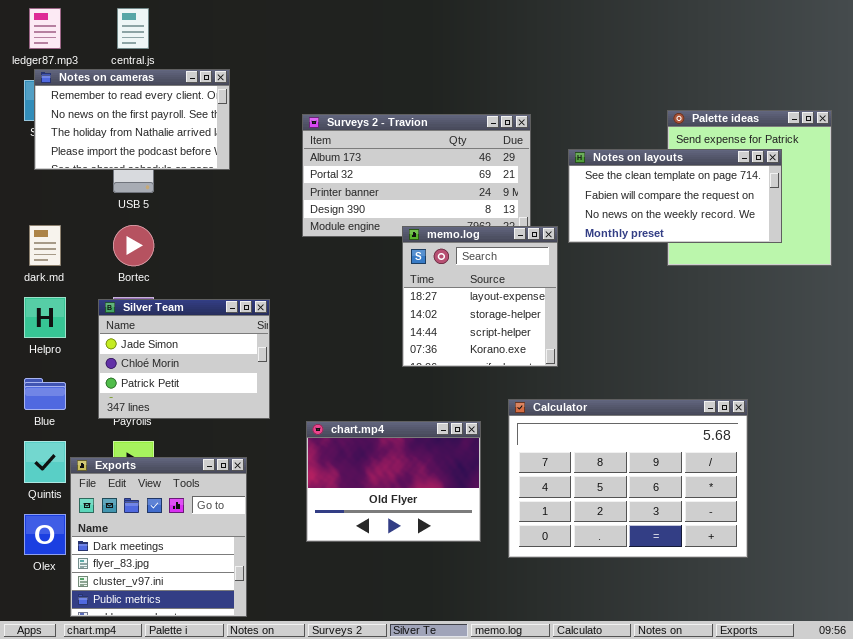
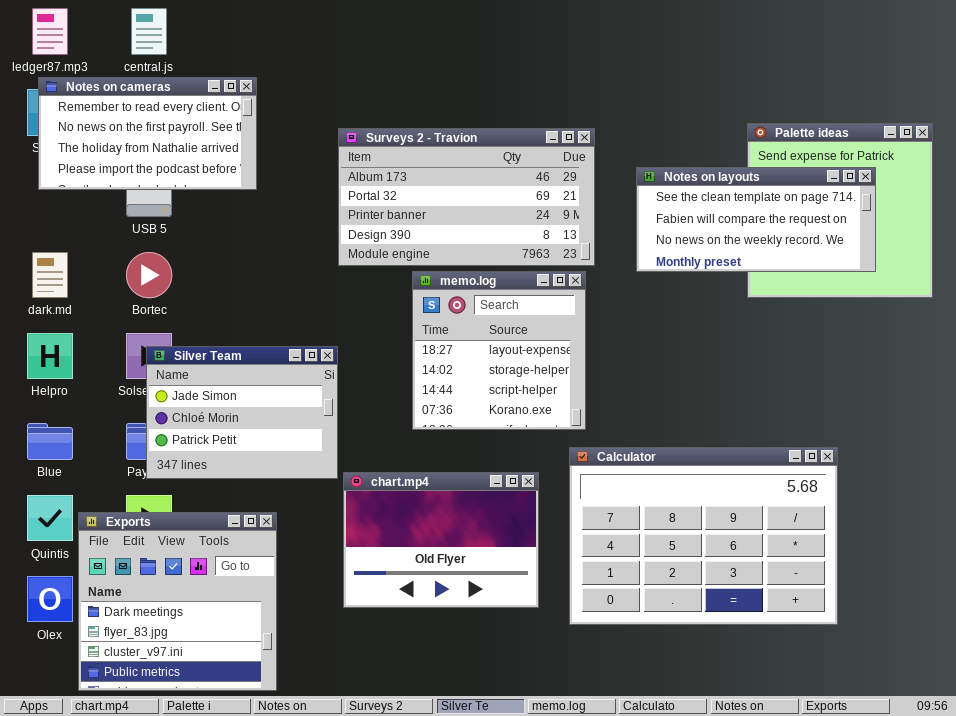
memo.log: [402,226,558,367] -> [412,271,586,430], moved
Silver Team: [98,299,270,419] -> [146,346,338,479], moved

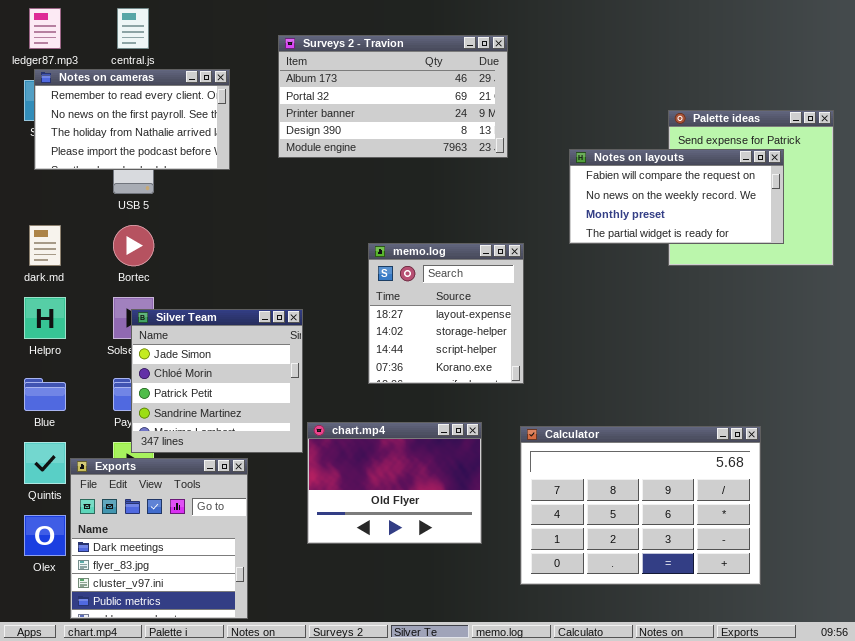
Surveys 2 - Travion: [338,128,595,266] -> [278,35,508,158], moved
Notes on layouts: [636,167,876,272] -> [569,149,784,244], scrolled down 1 row
Silver Team: [146,346,338,479] -> [131,309,303,453], resized
Calculator: [569,447,838,625] -> [520,426,761,585], moved

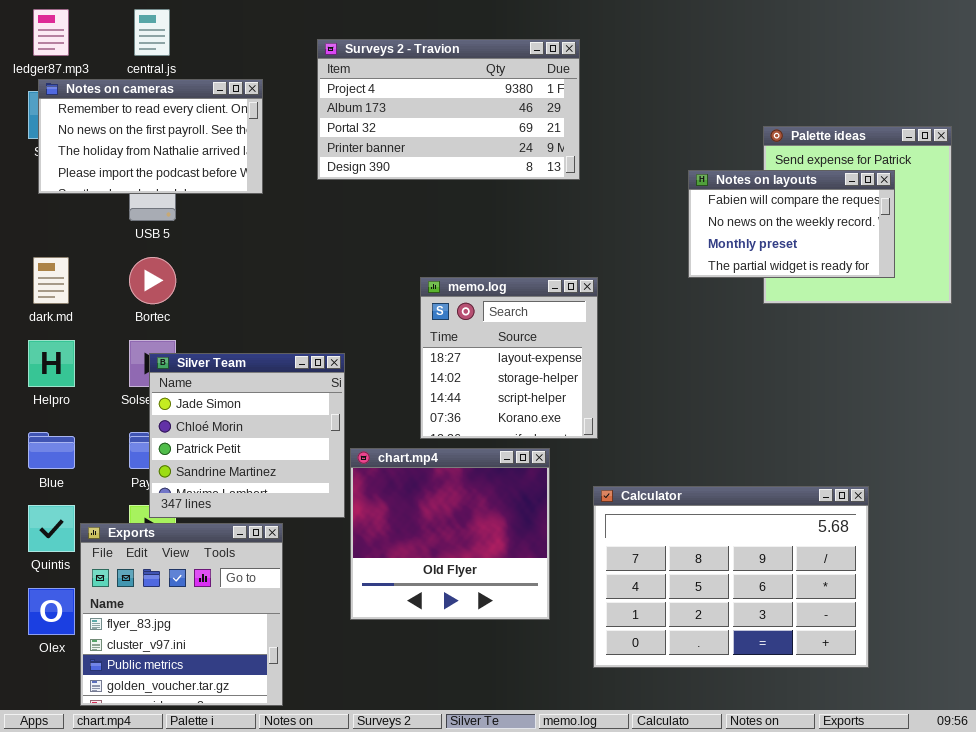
Surveys 2 - Travion: [278,35,508,158] -> [317,39,580,180], scrolled up 1 row
Notes on layouts: [569,149,784,244] -> [688,170,895,278], resized
chart.mp4: [307,422,482,544] -> [350,448,550,620], resized
Exports: [70,458,248,619] -> [80,523,283,706], scrolled down 1 row

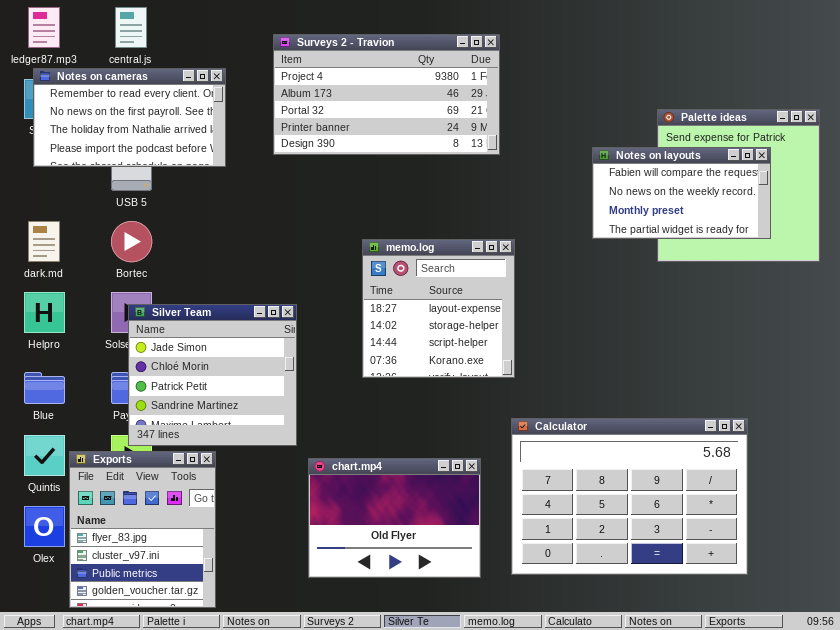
chart.mp4: [350,448,550,620] -> [308,458,481,578], moved, resized
Exports: [80,523,283,706] -> [69,451,216,608], resized

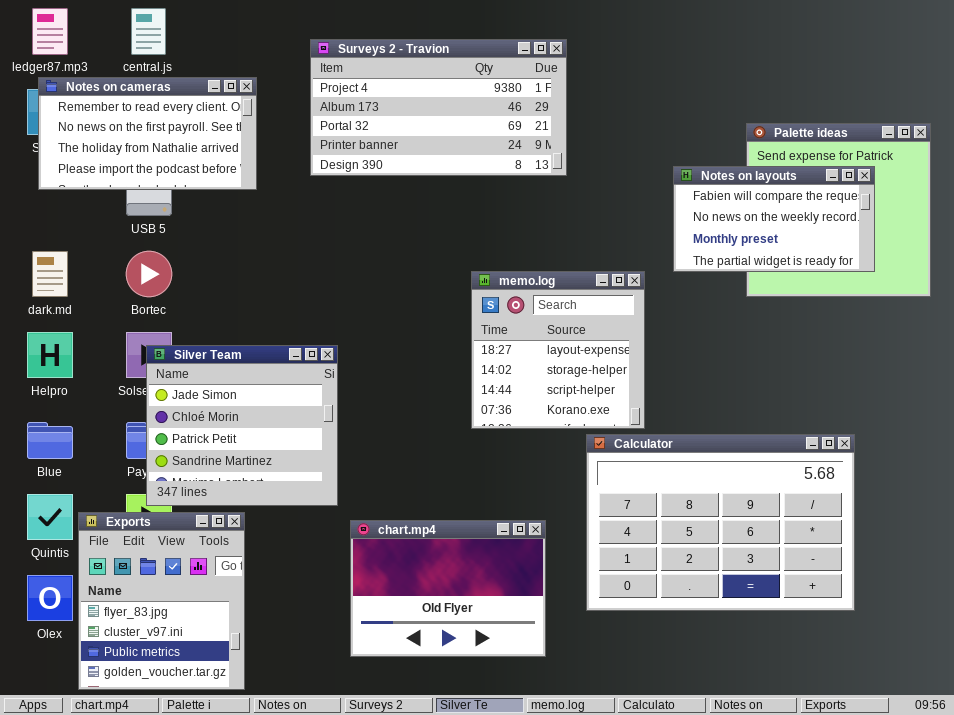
memo.log: [362,239,515,378] -> [471,271,645,429], moved
Calculator: [511,418,748,575] -> [586,434,855,611], moved

